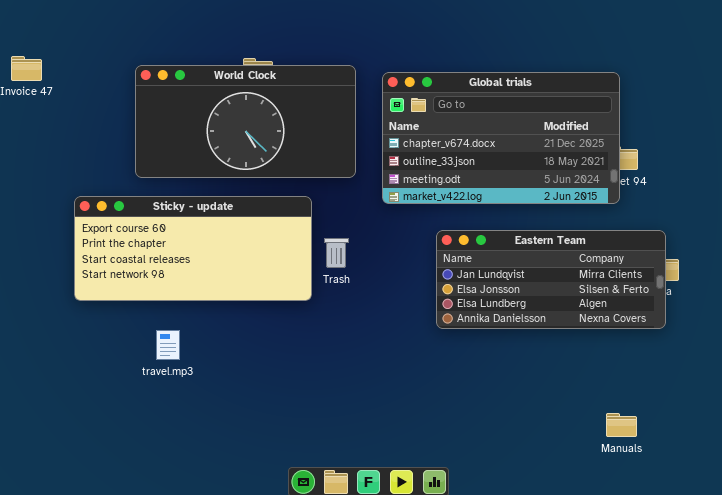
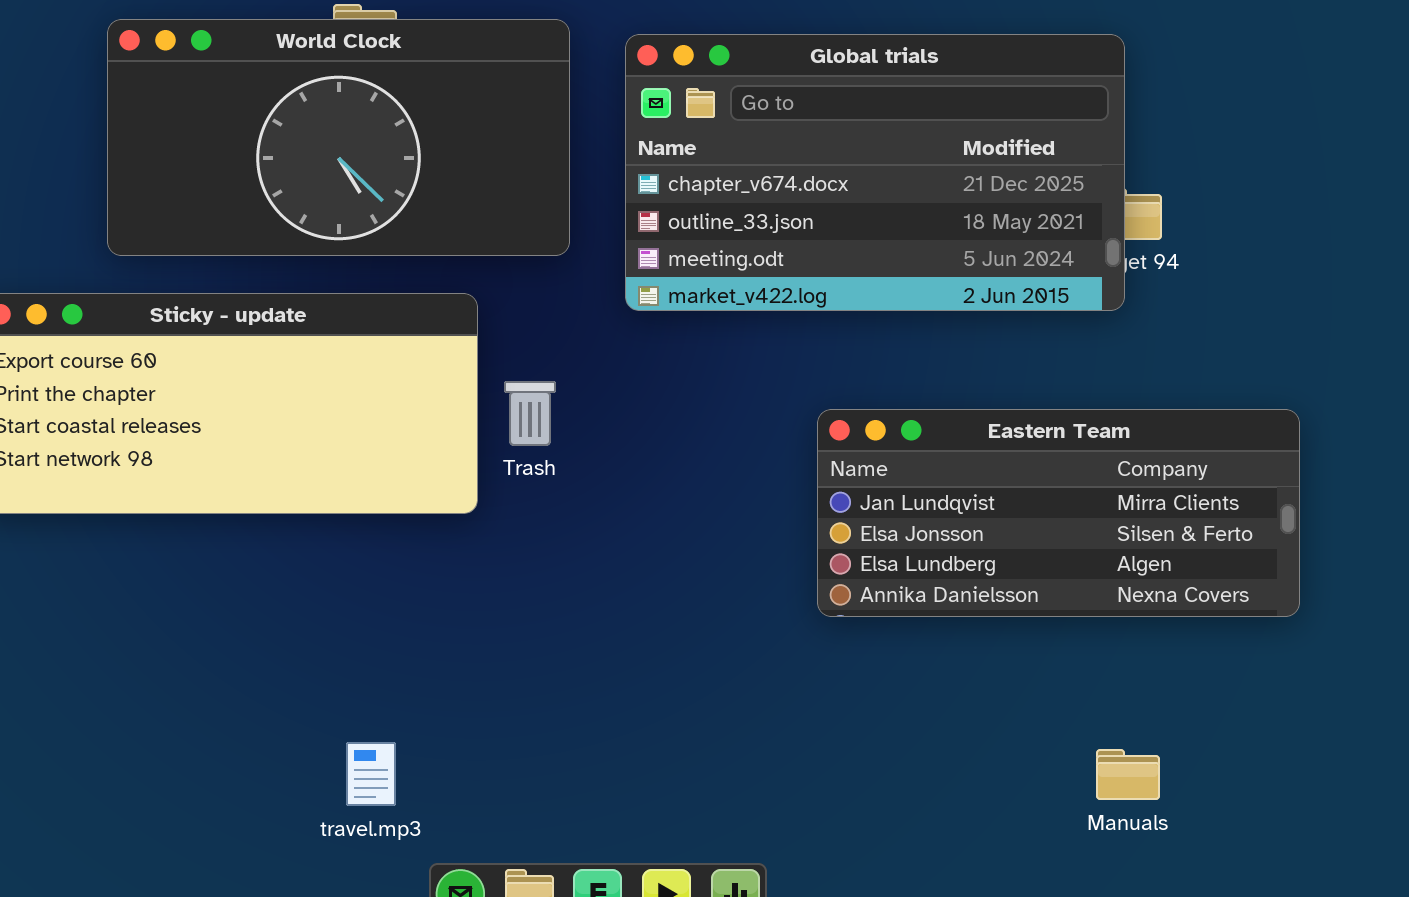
Eastern Team: [436,230,666,329] -> [817,409,1300,617], moved
travel.mp3: [156,330,180,360] -> [346,742,396,806], moved

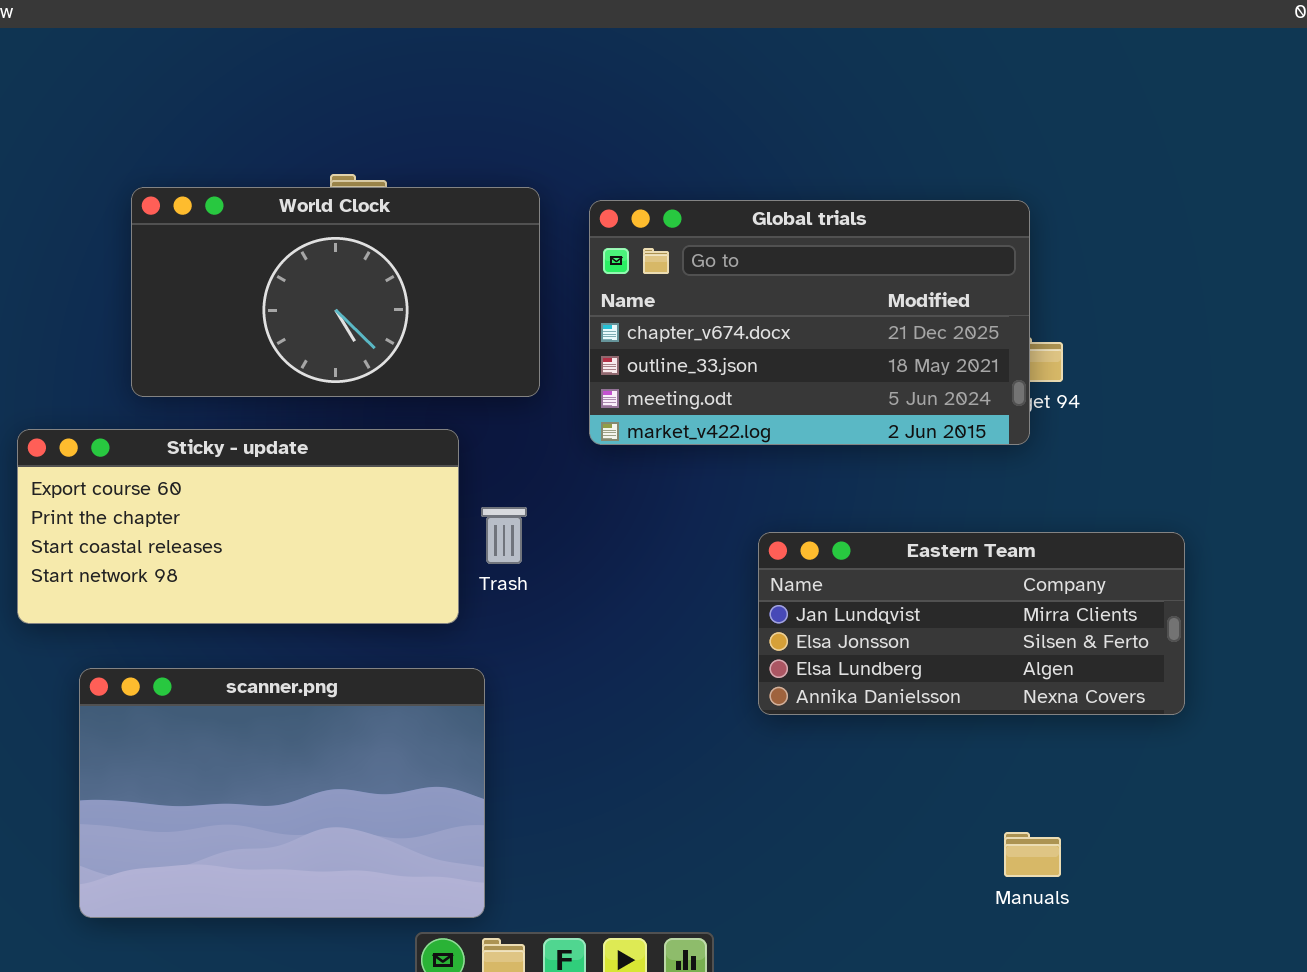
scanner.png: none -> [79,668,485,918], opened

